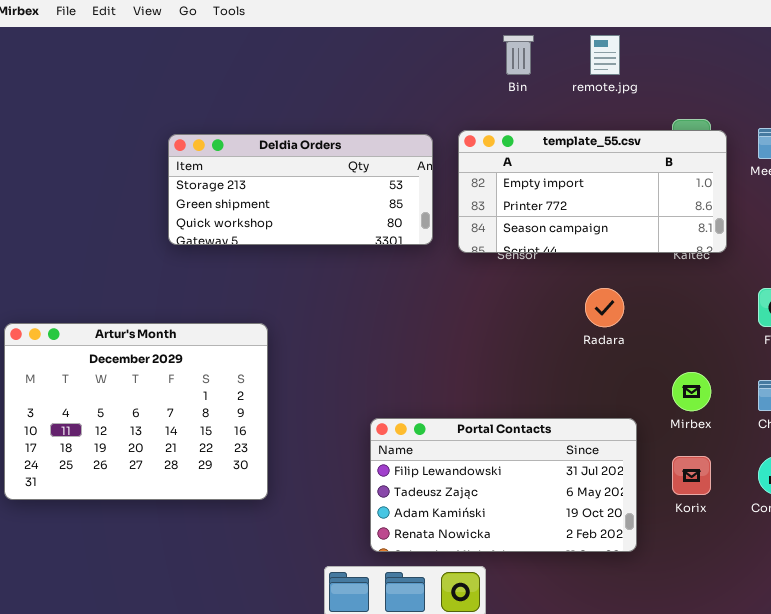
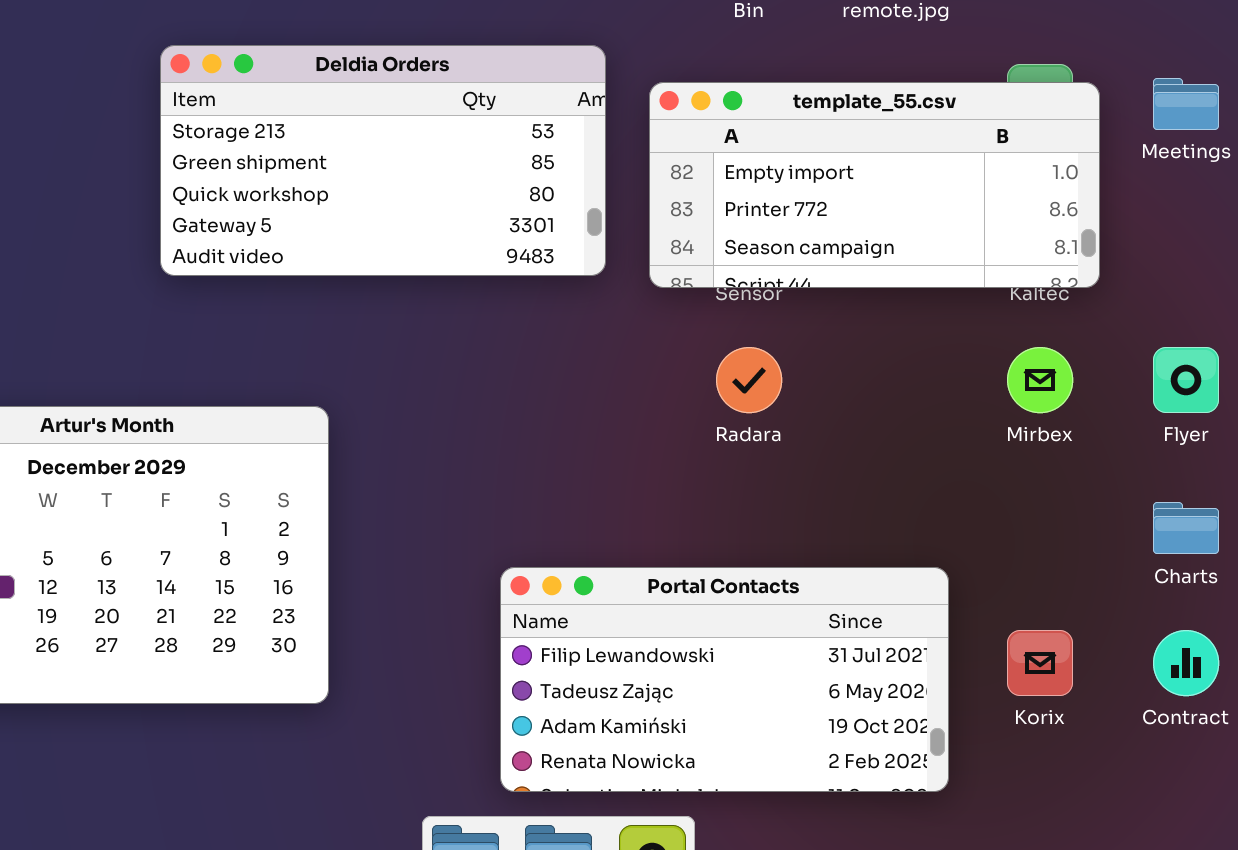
Deldia Orders: [168,134,433,245] -> [160,45,606,276], resized
Radara: [585,288,624,327] -> [716,347,782,413], moved
Mirbex: [672,372,711,411] -> [1007,347,1073,413], moved

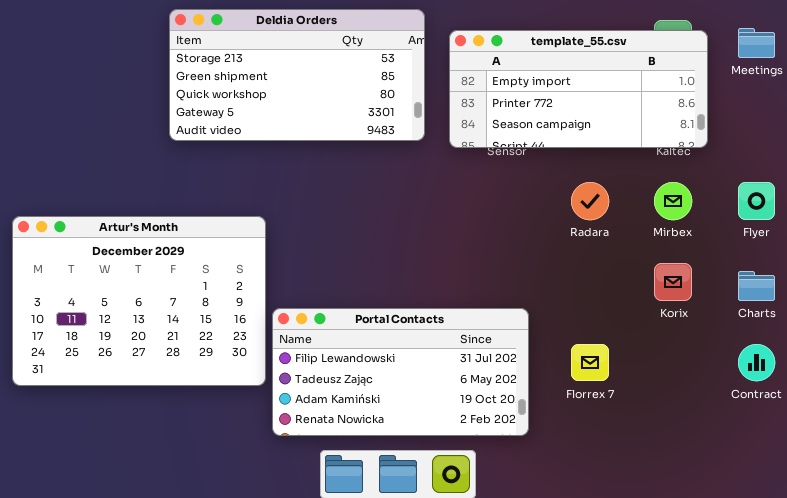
Radara: [716,347,782,413] -> [571,182,609,220], moved
Portal Contacts: [500,567,949,792] -> [272,308,529,436], moved
Korix: [1007,630,1073,696] -> [654,263,692,301], moved

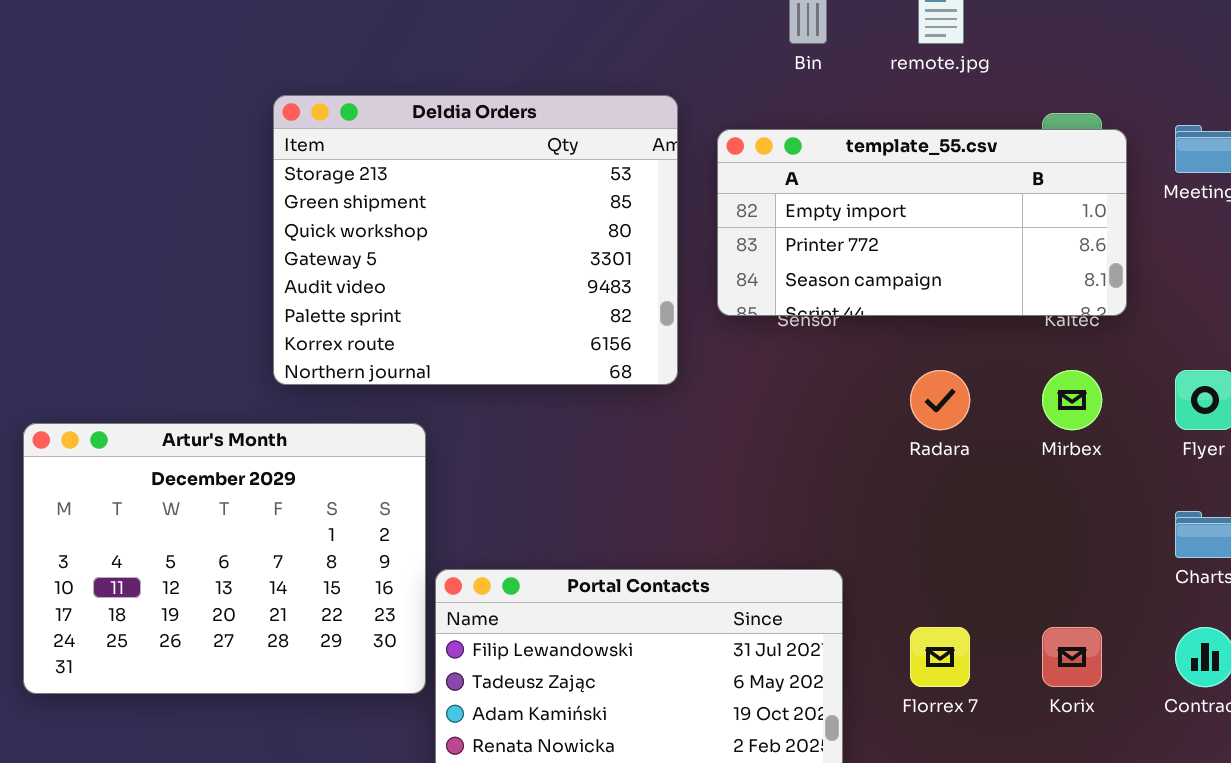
Deldia Orders: [169,9,425,141] -> [273,95,678,385], resized
Korix: [654,263,692,301] -> [1042,627,1102,687], moved

